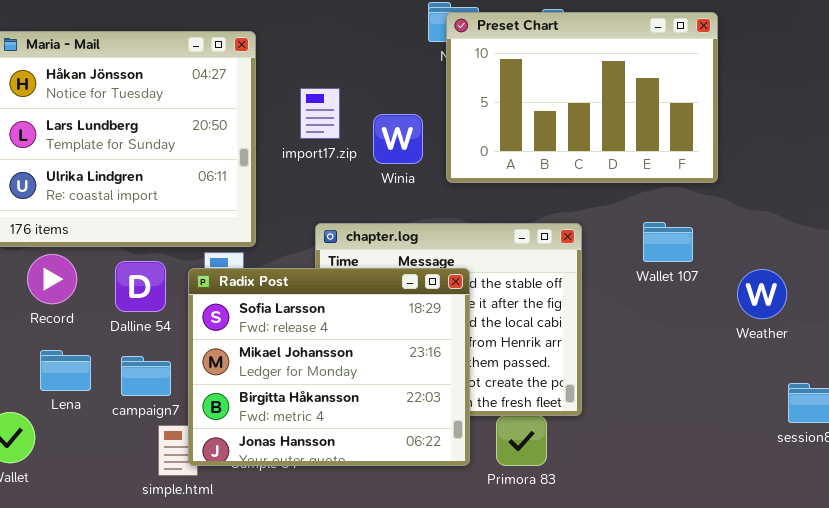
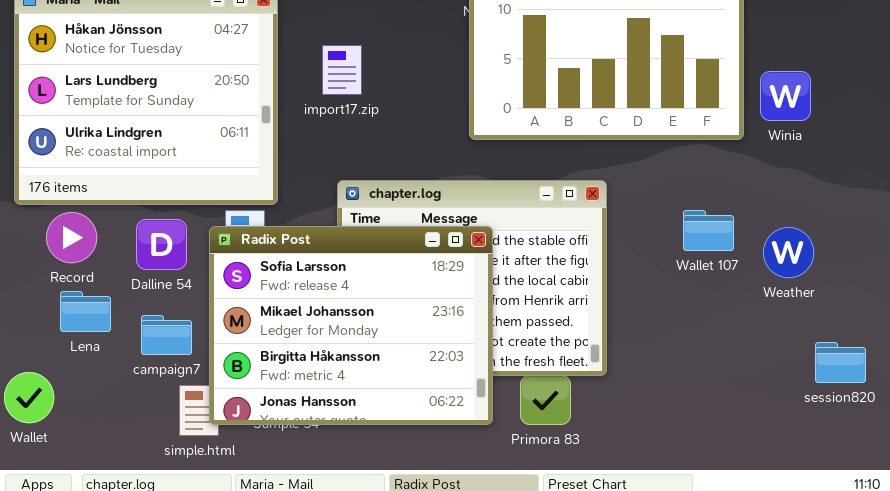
Winia: [373,114,423,164] -> [760,71,811,121], moved
Wallet 107: [643,222,693,262] -> [683,210,734,251], moved
Lena: [40,350,91,391] -> [60,291,111,332], moved

